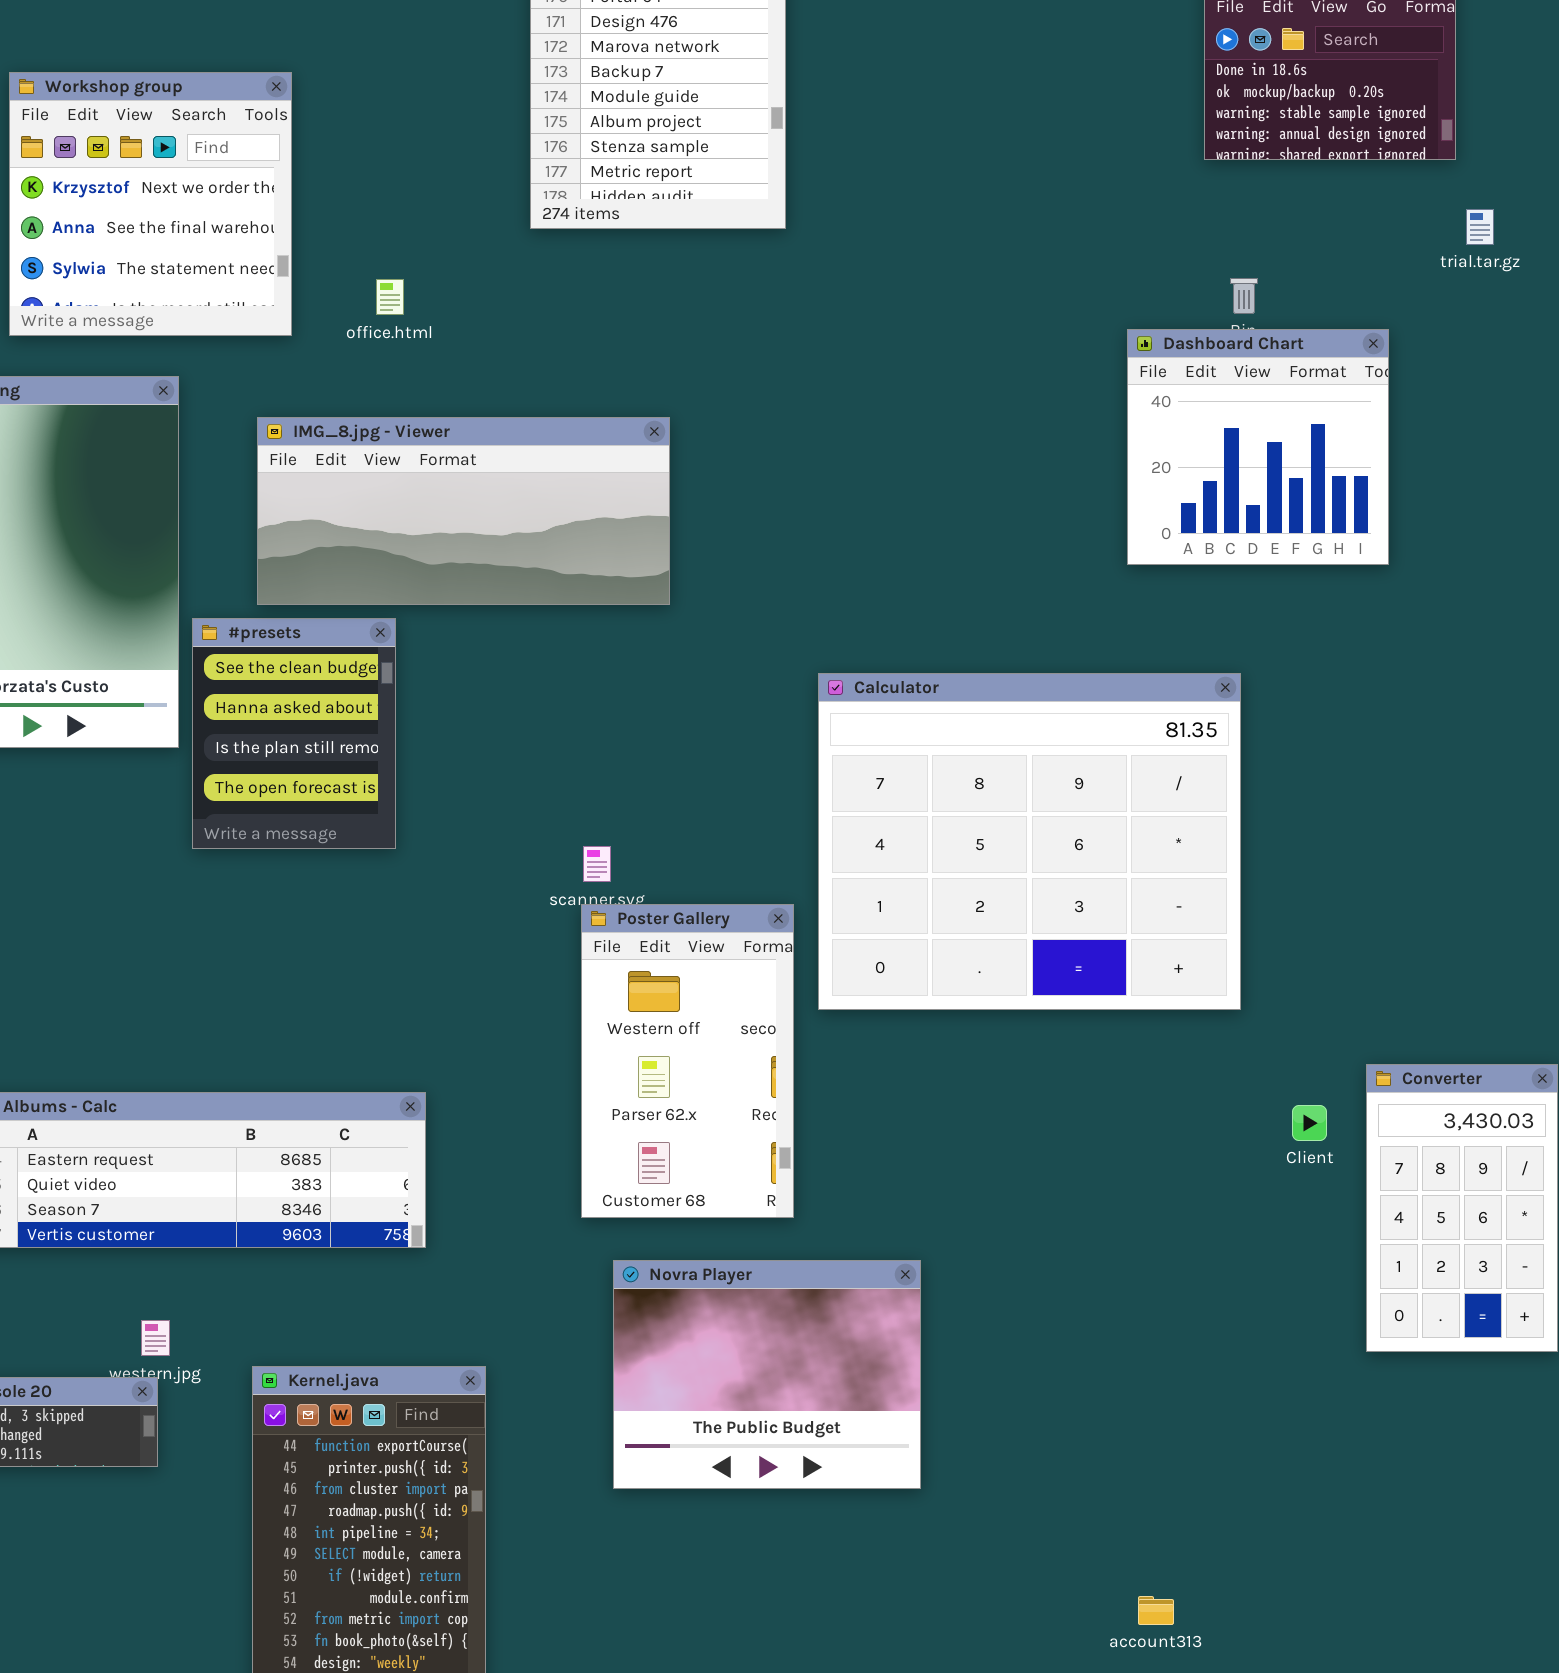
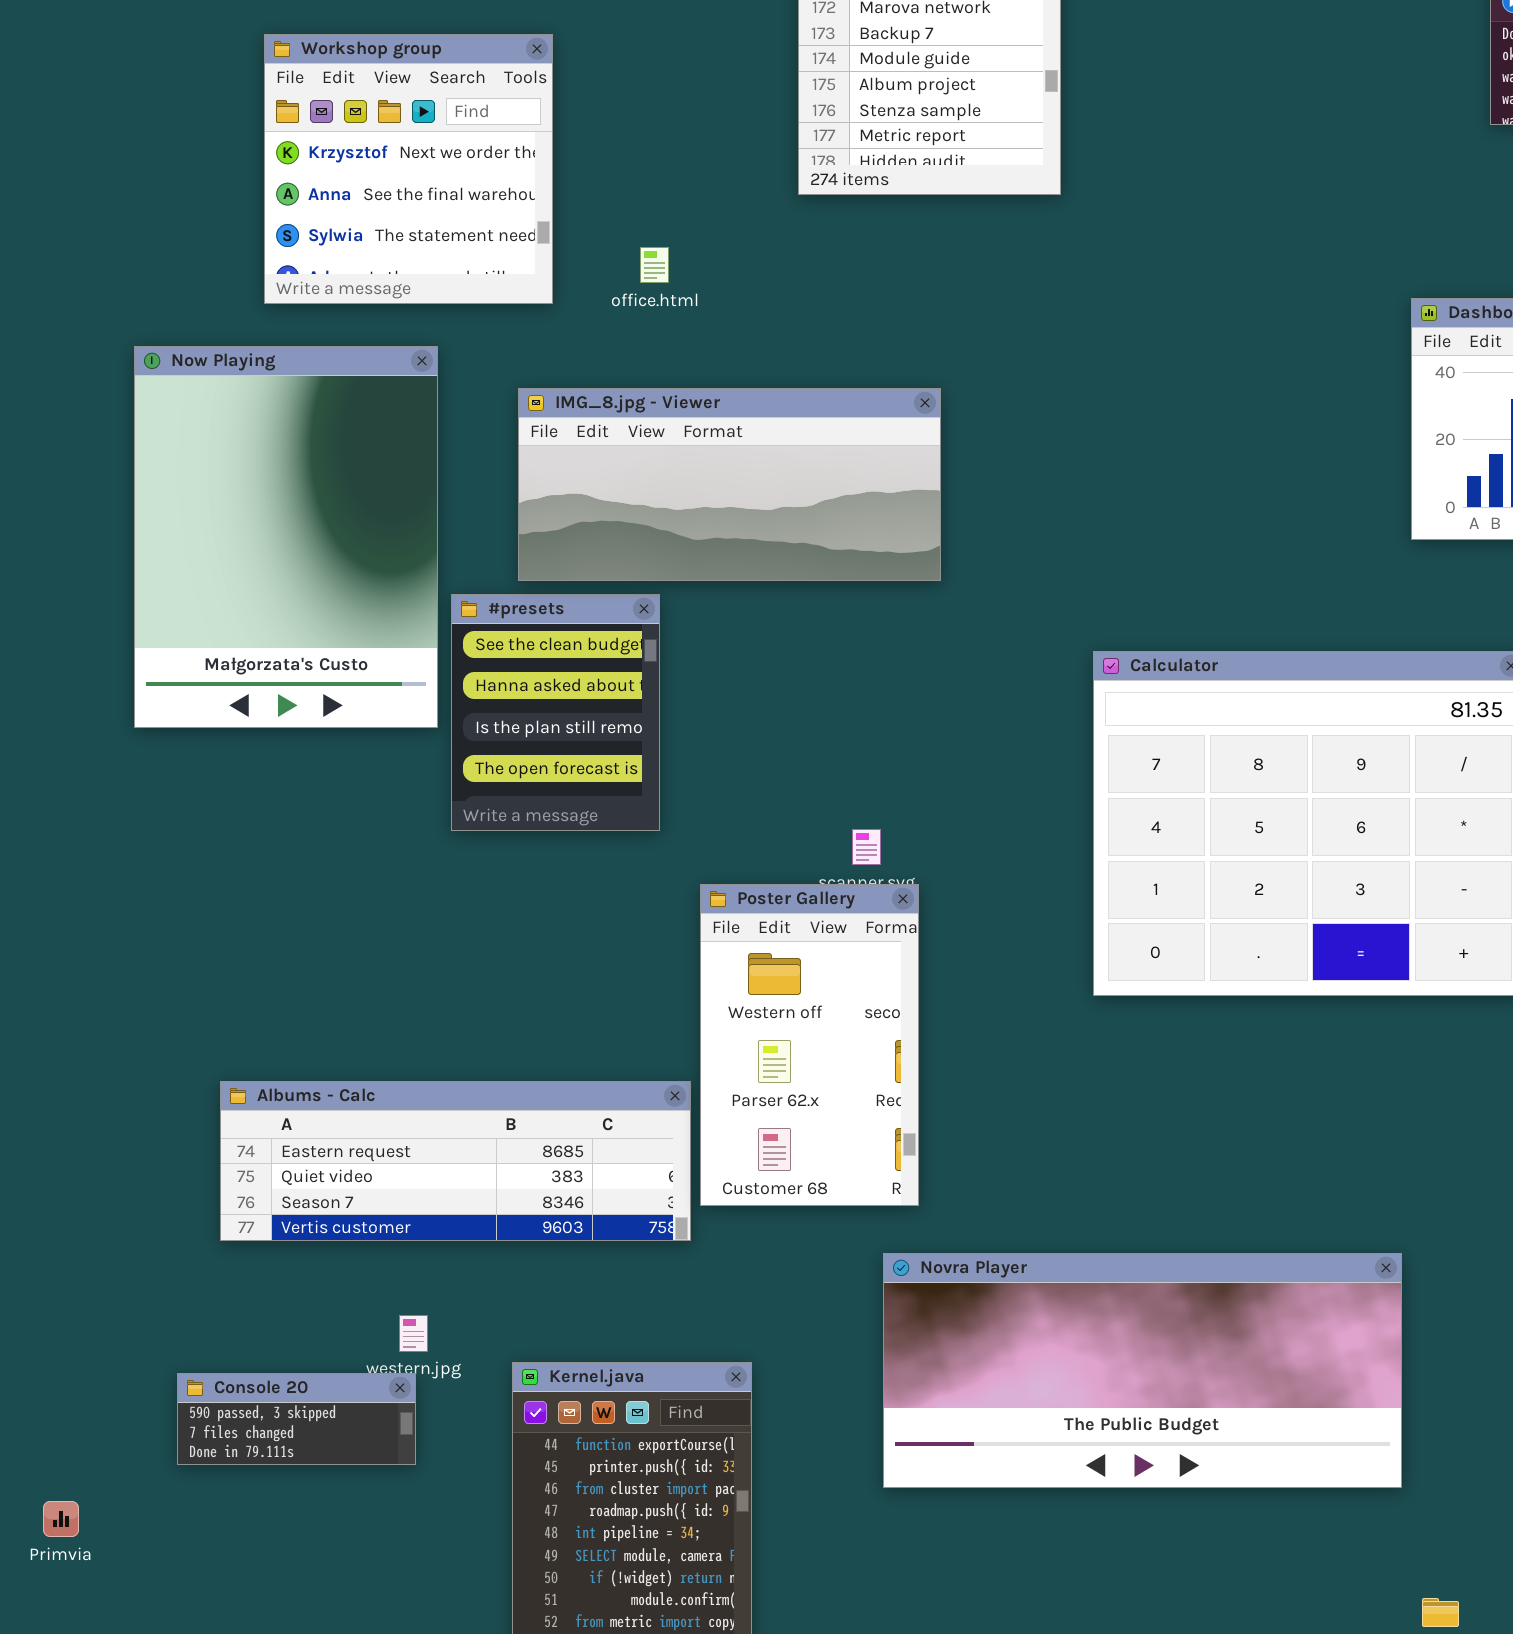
Poster Gallery: [581,904,794,1218] -> [700,884,919,1206], moved
Novra Player: [613,1260,921,1489] -> [883,1253,1402,1488], resized

